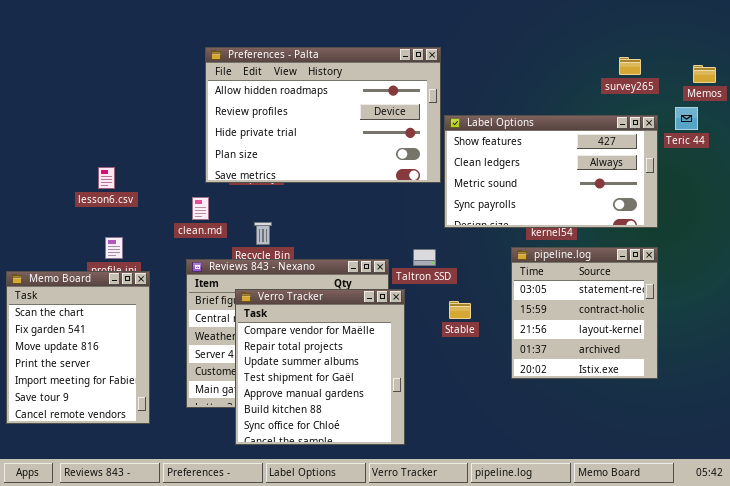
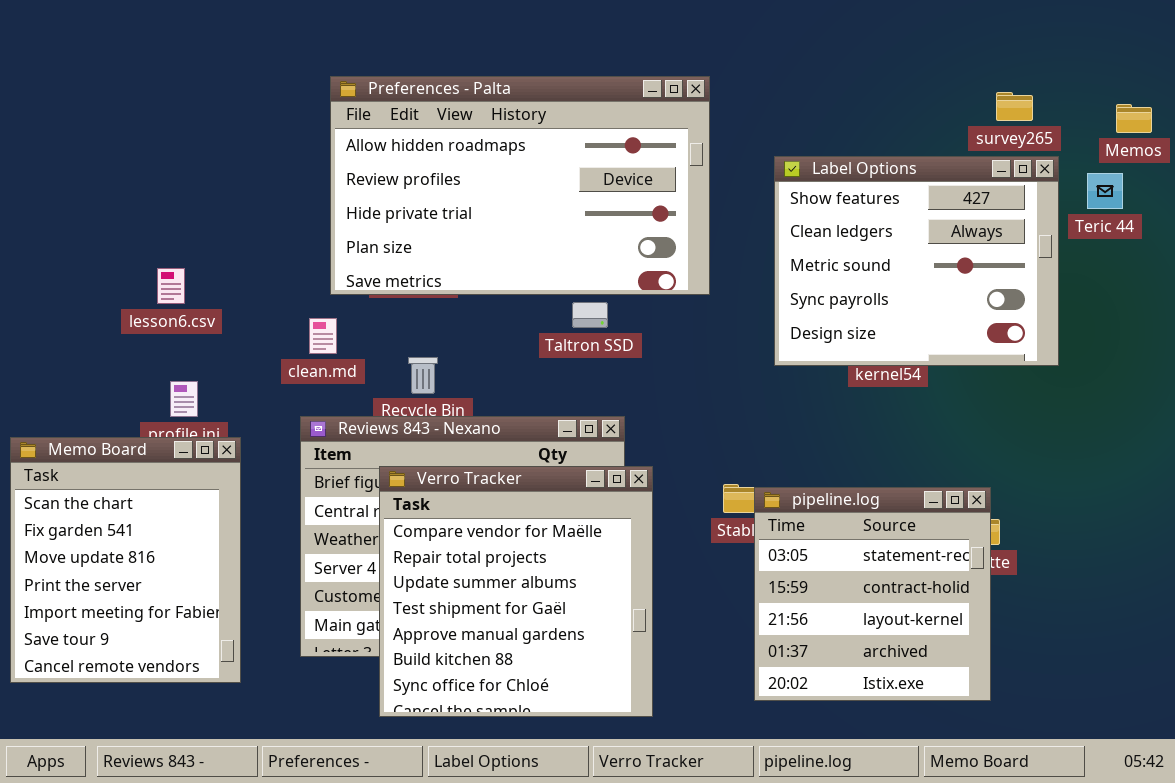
Label Options: [444,115,658,228] -> [774,156,1059,366], resized
pipeline.log: [511,247,658,379] -> [754,487,991,701], moved
Taltron SSD: [413,249,436,266] -> [572,302,608,328], moved

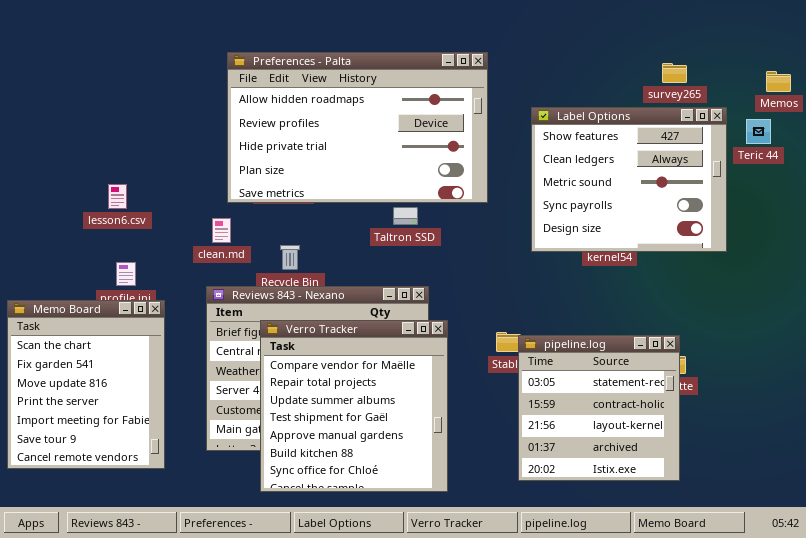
survey265: [996,92,1033,121] -> [662,63,687,83], moved

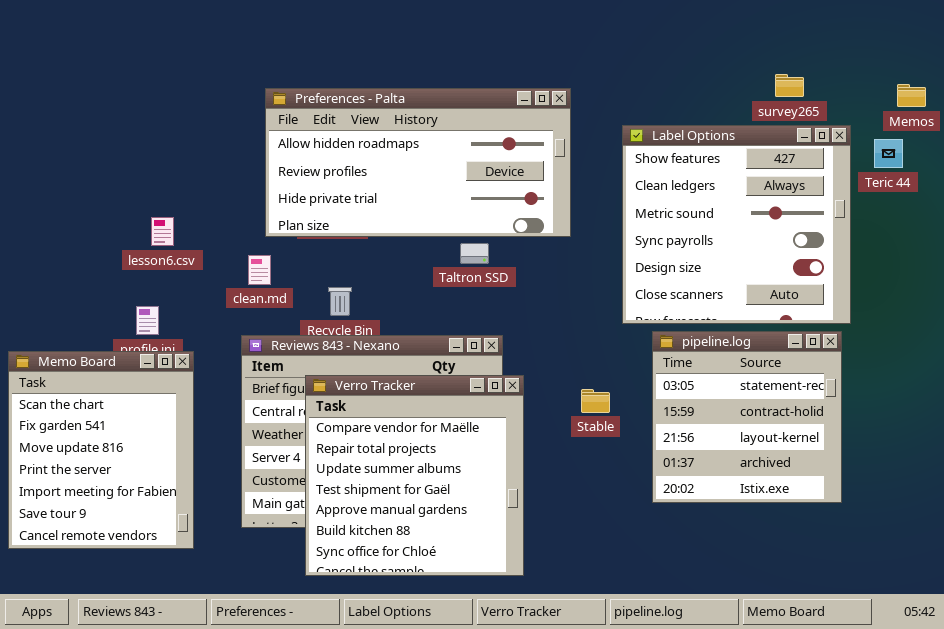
Preferences - Palta: [227,52,488,203] -> [265,88,571,237], resized
Label Options: [531,107,727,252] -> [622,125,851,324], resized
lesson6.csv: [108,184,127,209] -> [151,217,174,246], moved
pipeline.log: [518,335,680,481] -> [652,331,842,503], moved

